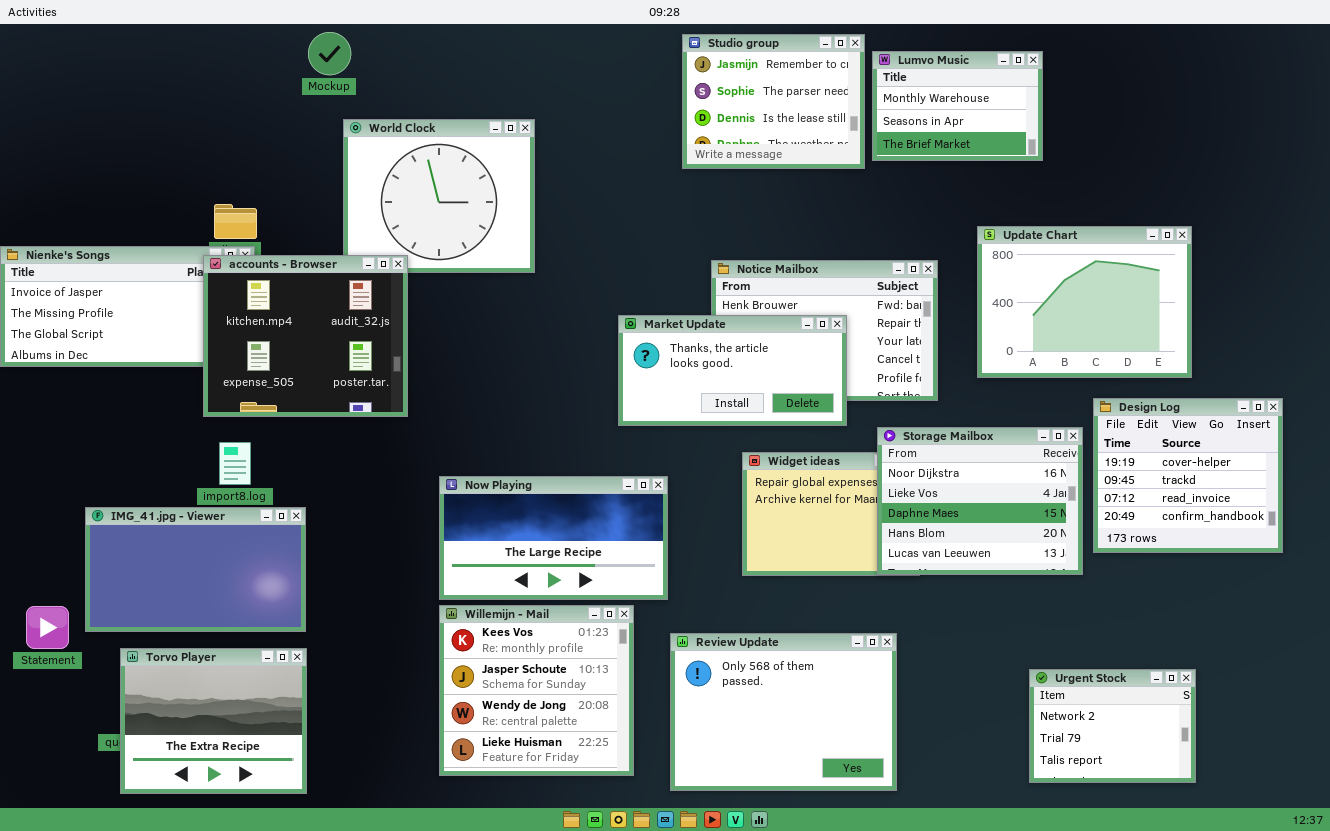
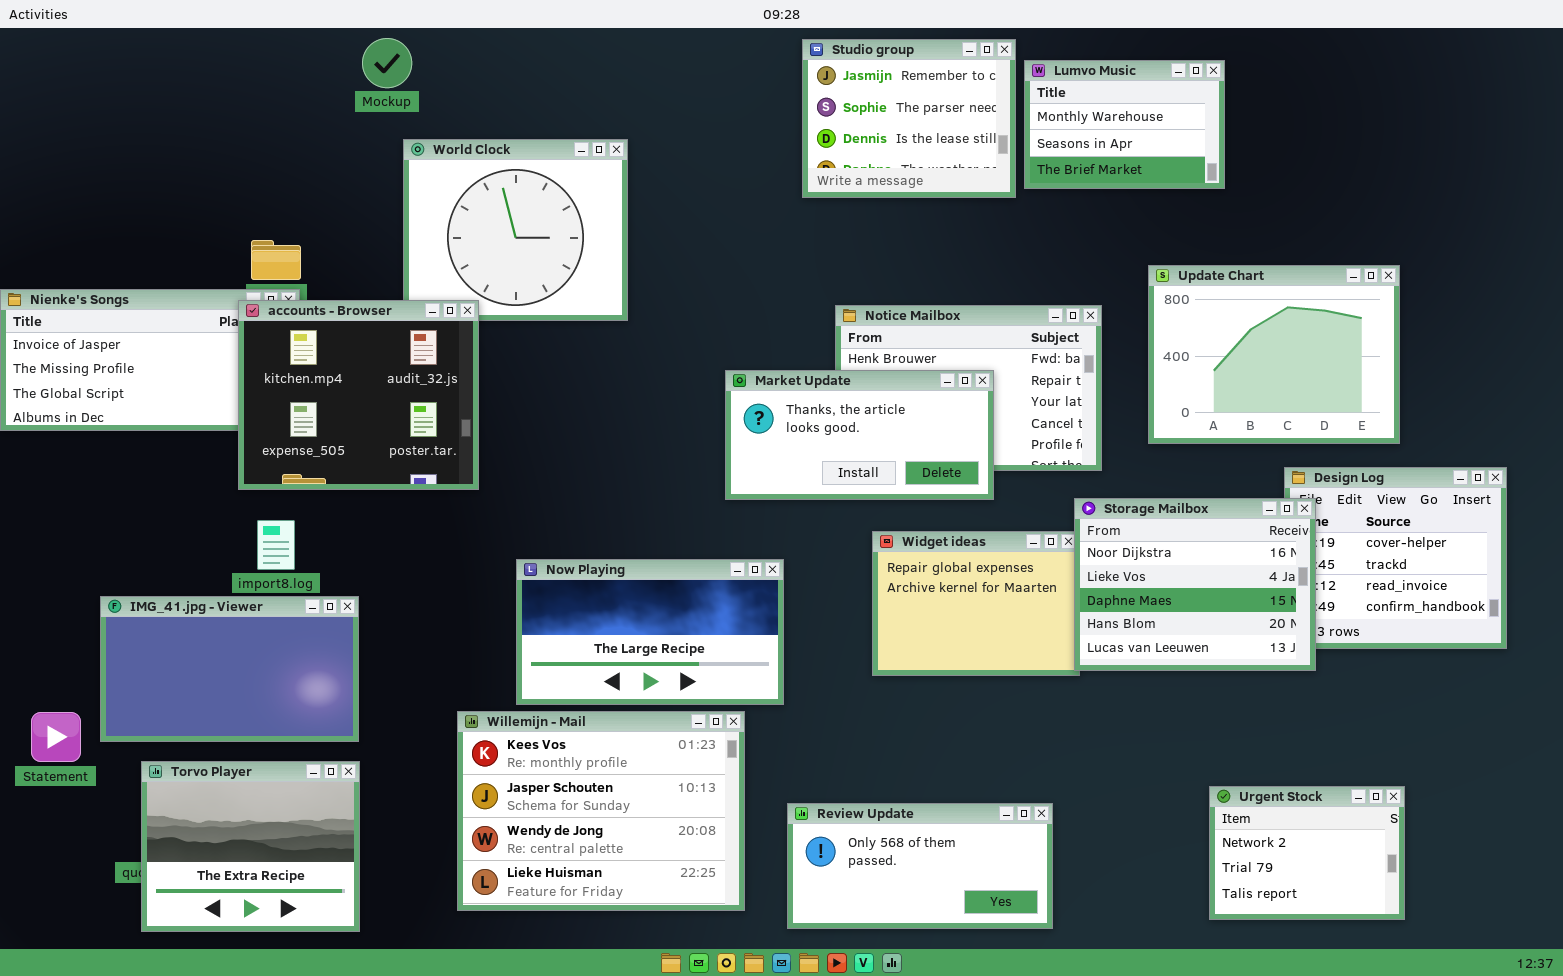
Storage Mailbox: [877,427,1083,575] -> [1074,498,1316,671], moved
Willemijn - Mail: [439,605,634,776] -> [457,711,745,911], resized
Review Update: [670,633,897,791] -> [787,803,1053,929], resized

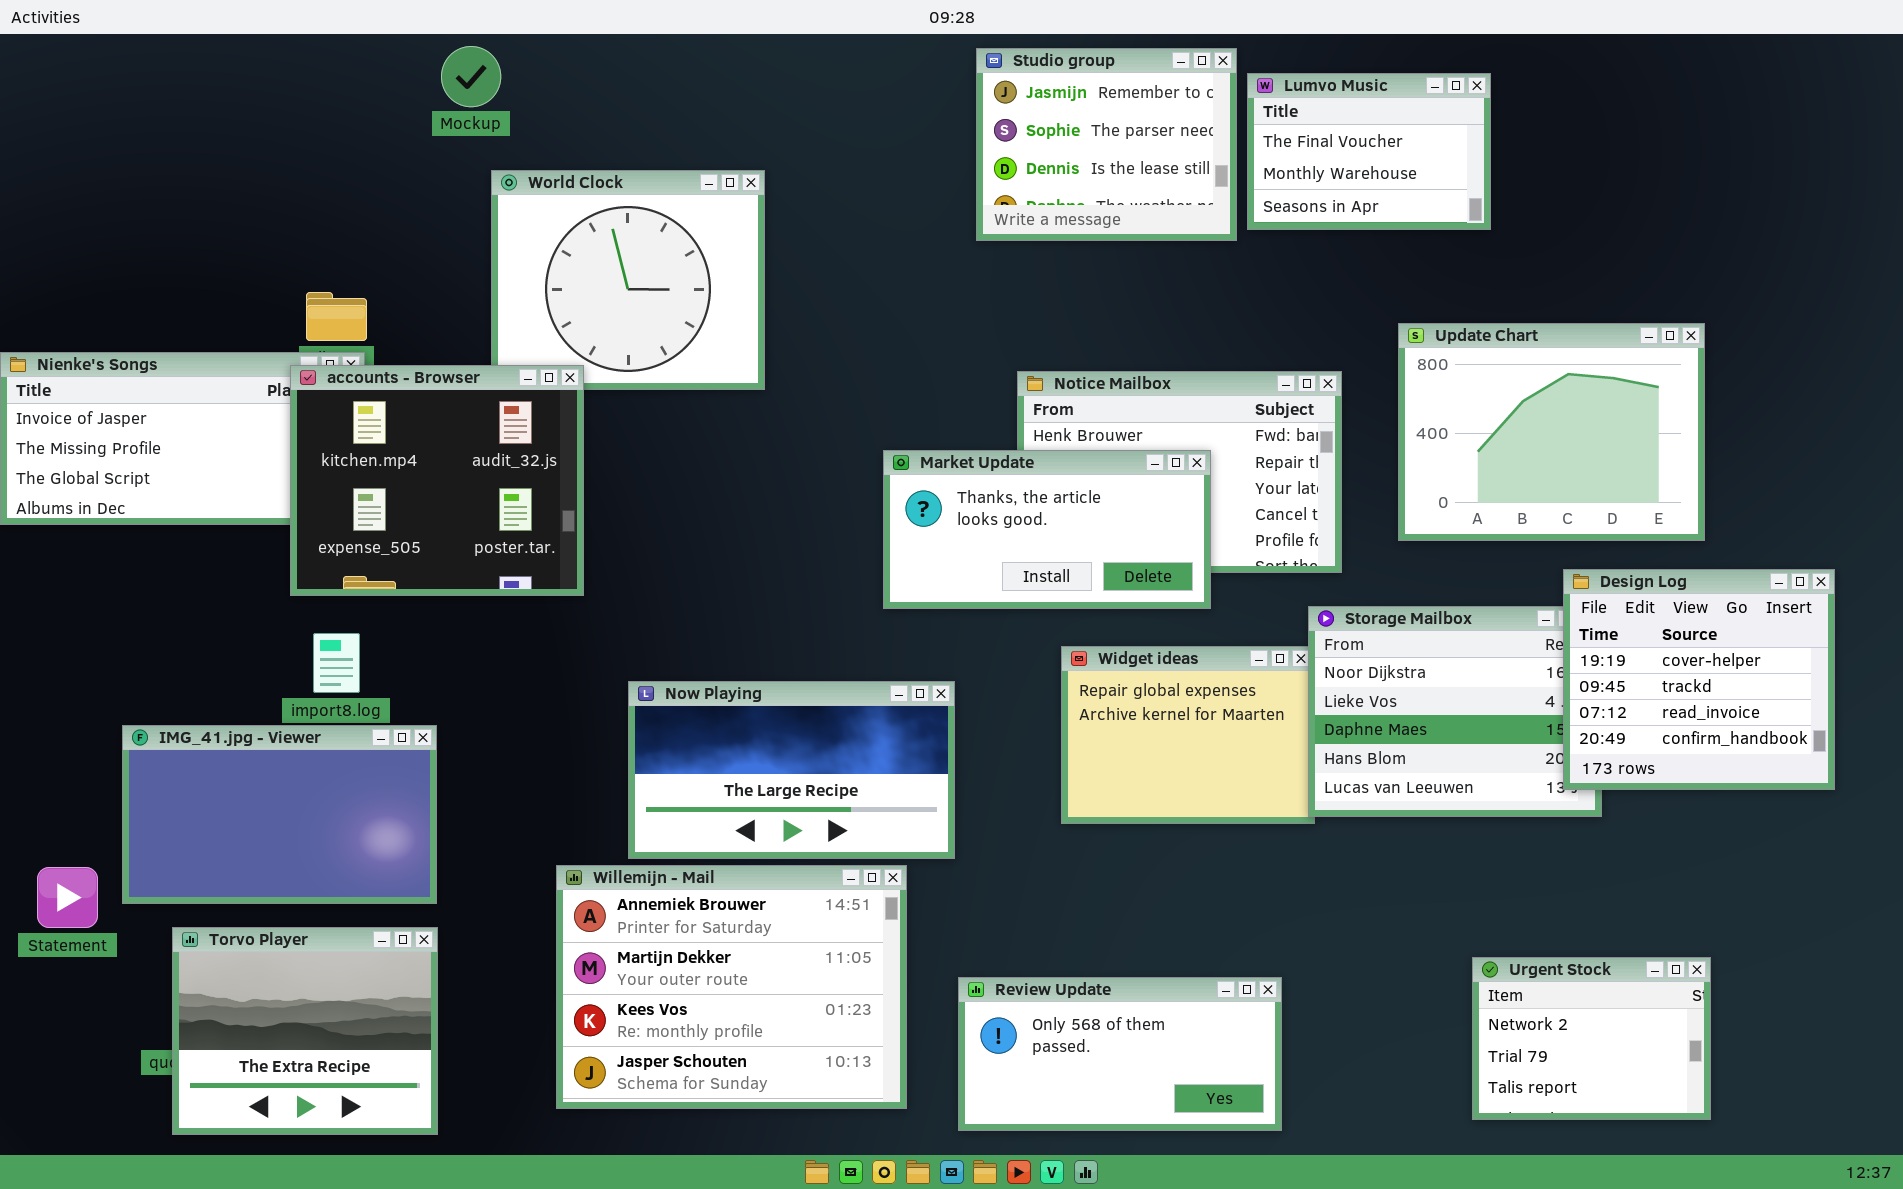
Lumvo Music: [1024,60,1225,189] -> [1247,73,1491,230], scrolled up 1 row
Design Log: [1284,467,1507,649] -> [1563,569,1835,790], raised
Willemijn - Mail: [457,711,745,911] -> [556,865,907,1109], scrolled up 2 rows

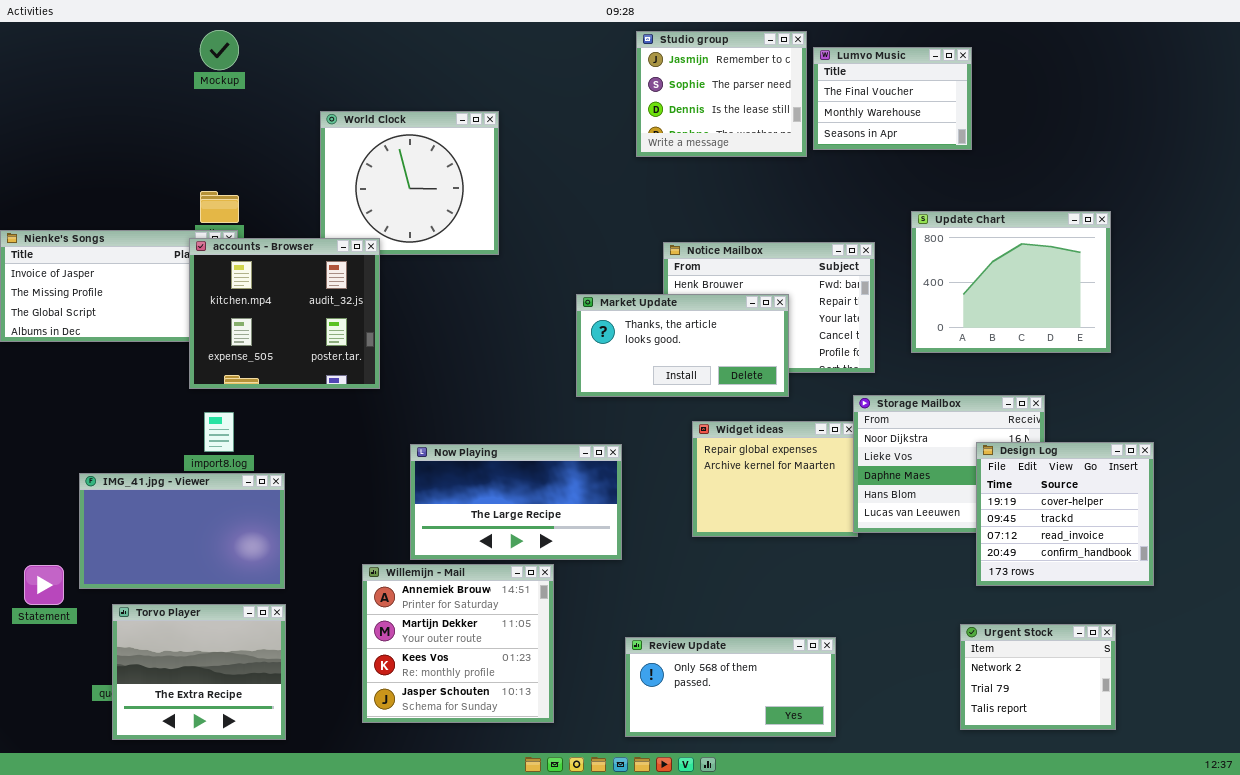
Mockup: [441,46,501,107] -> [200,30,239,70], moved
Design Log: [1563,569,1835,790] -> [976,442,1154,586], moved
Willemijn - Mail: [556,865,907,1109] -> [362,564,554,723], resized

